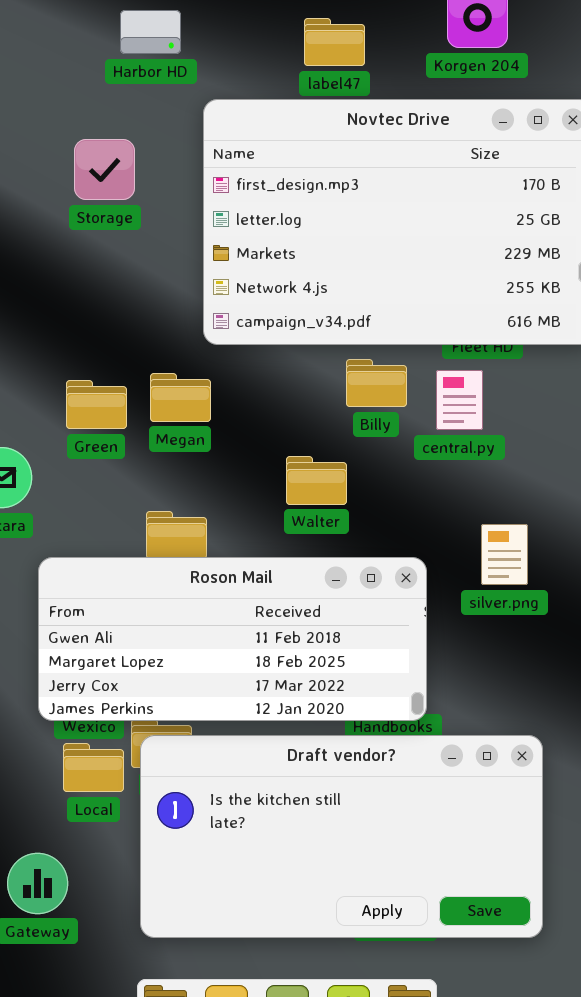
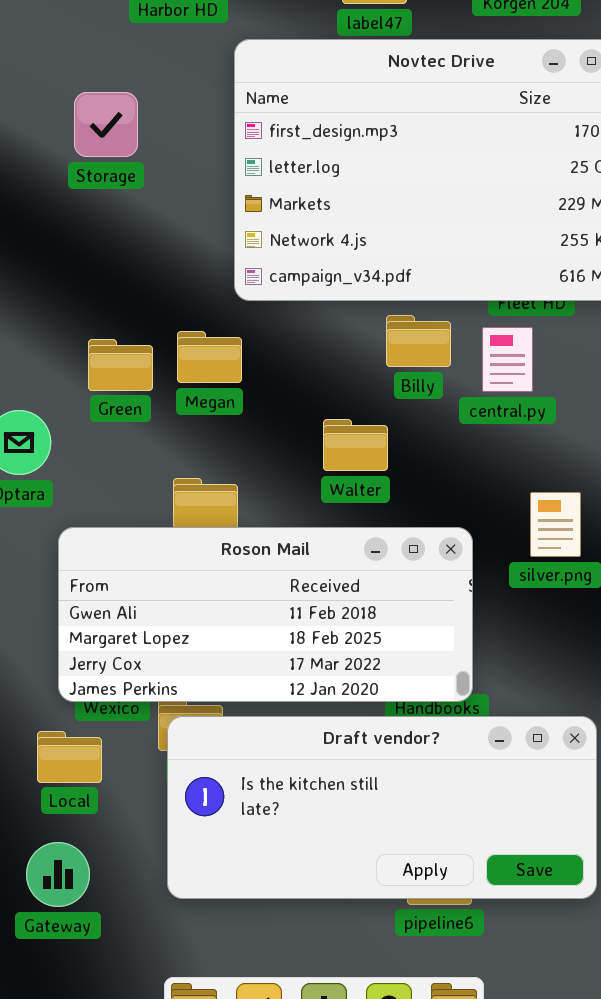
Storage: [74,139,135,200] -> [74,92,138,157], moved
Draft vendor?: [140,735,543,938] -> [167,716,597,899], resized
Local: [63,743,124,792] -> [37,731,102,783], moved

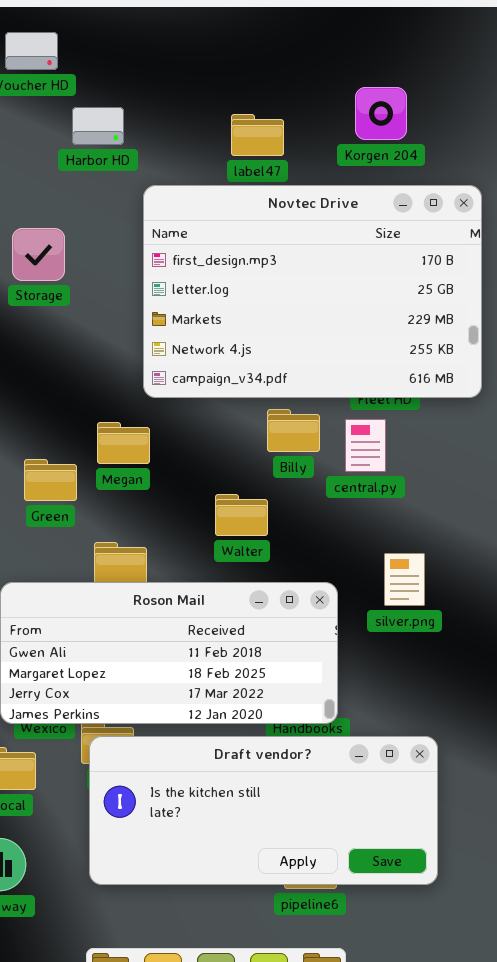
Green: [88,339,153,391] -> [24,459,77,501], moved

